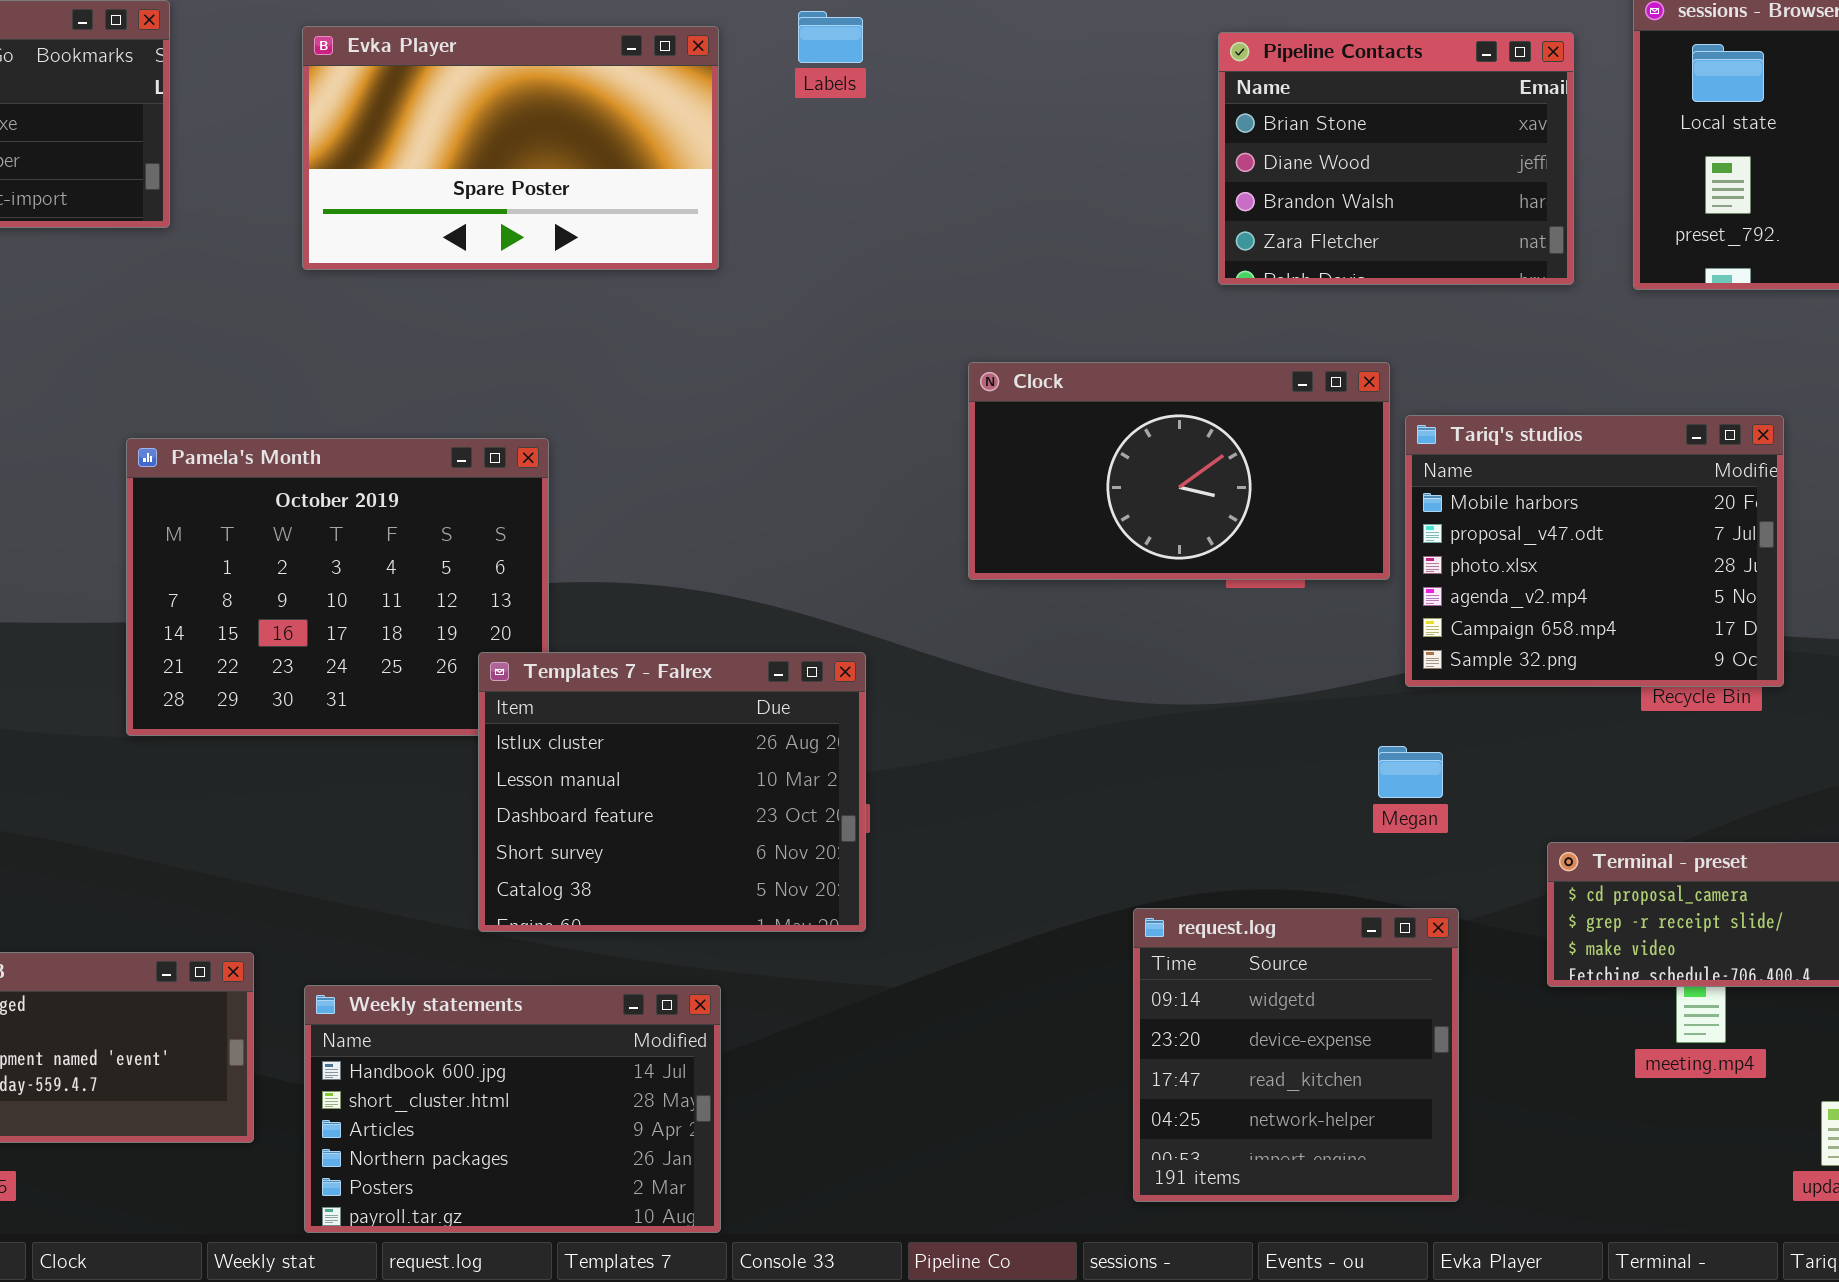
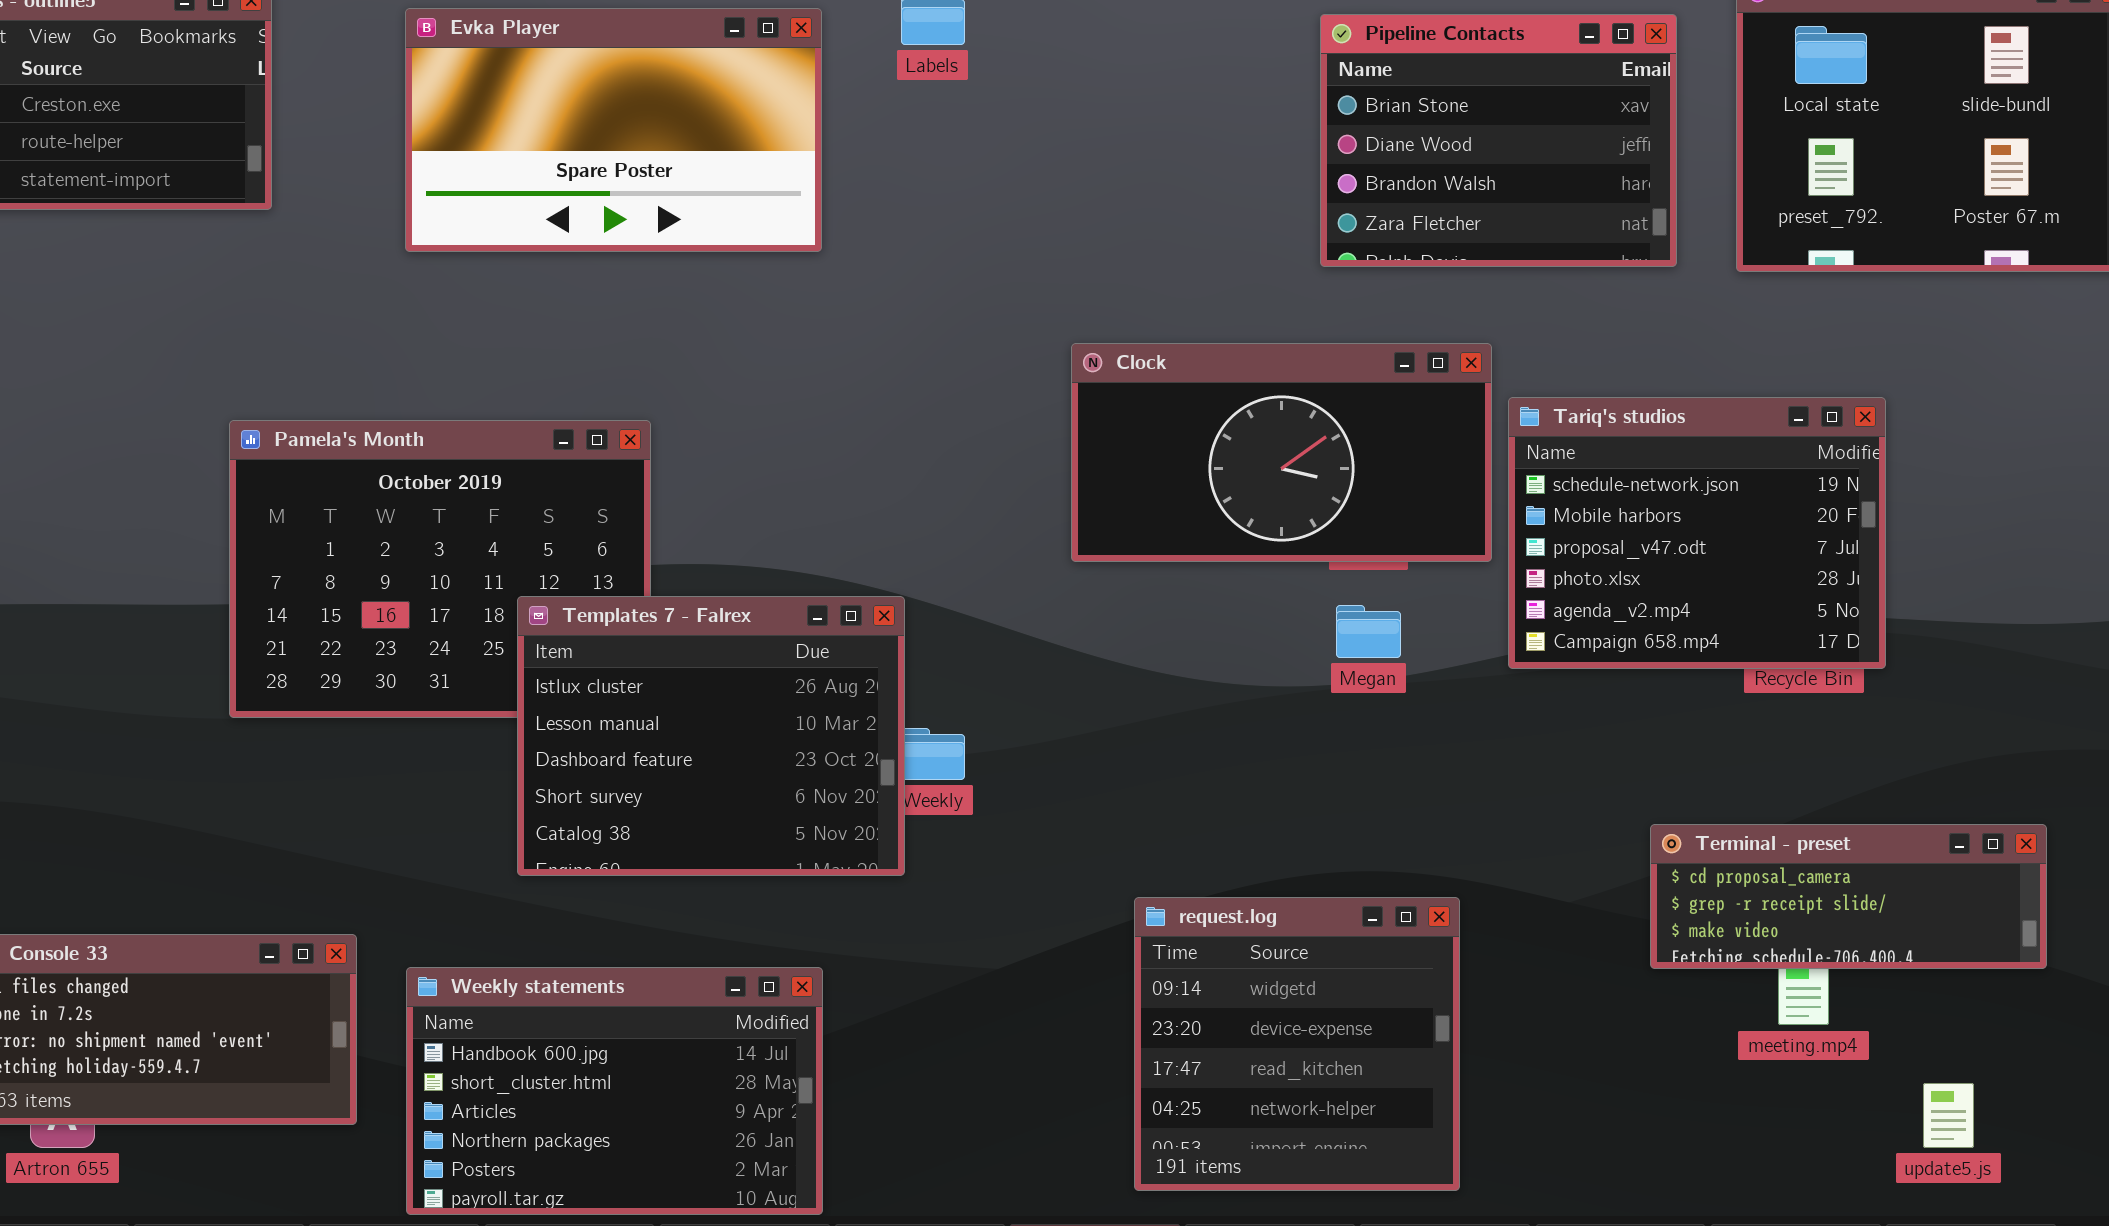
Tariq's studios: [1405,415,1784,687] -> [1508,397,1886,669], scrolled up 1 row
Templates 7 - Falrex: [478,652,866,932] -> [517,596,905,876], moved
Megan: [1378,746,1443,798] -> [1336,605,1401,658], moved
request.log: [1133,908,1459,1202] -> [1134,897,1460,1191], moved

